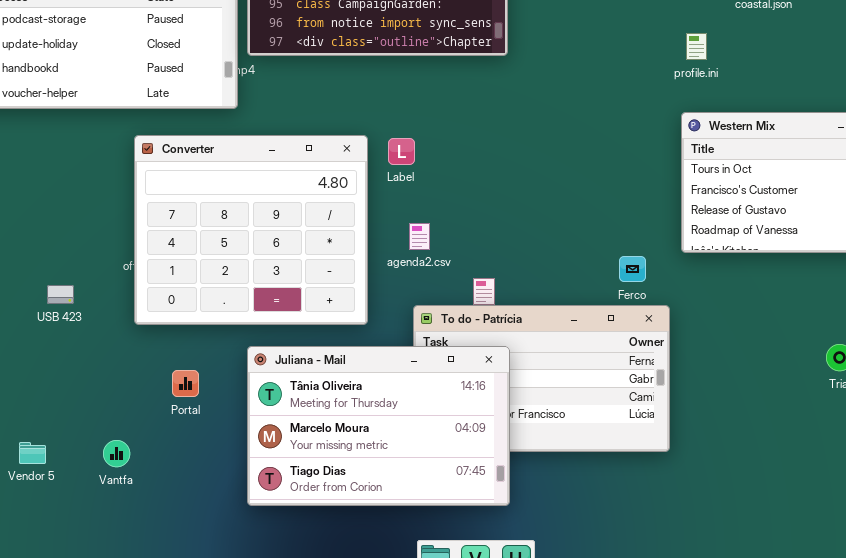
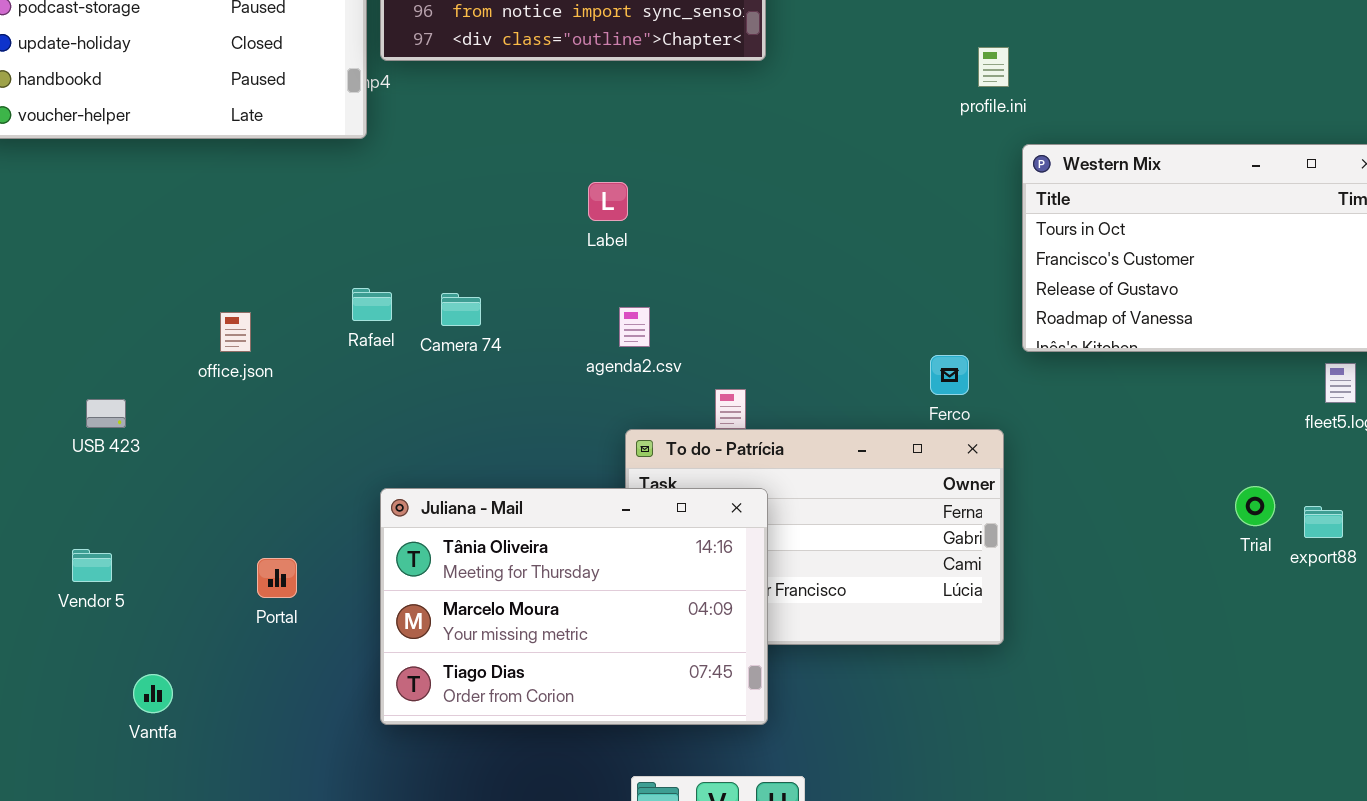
profile.ini: [686,33,707,60] -> [978,47,1009,87], moved
Converter: [134,135,368,325] -> none, closed
Portal: [172,370,199,397] -> [257,558,297,598], moved
Vantfa: [103,440,130,467] -> [133,674,173,713], moved
Vendor 5: [19,442,46,464] -> [72,549,112,582], moved

